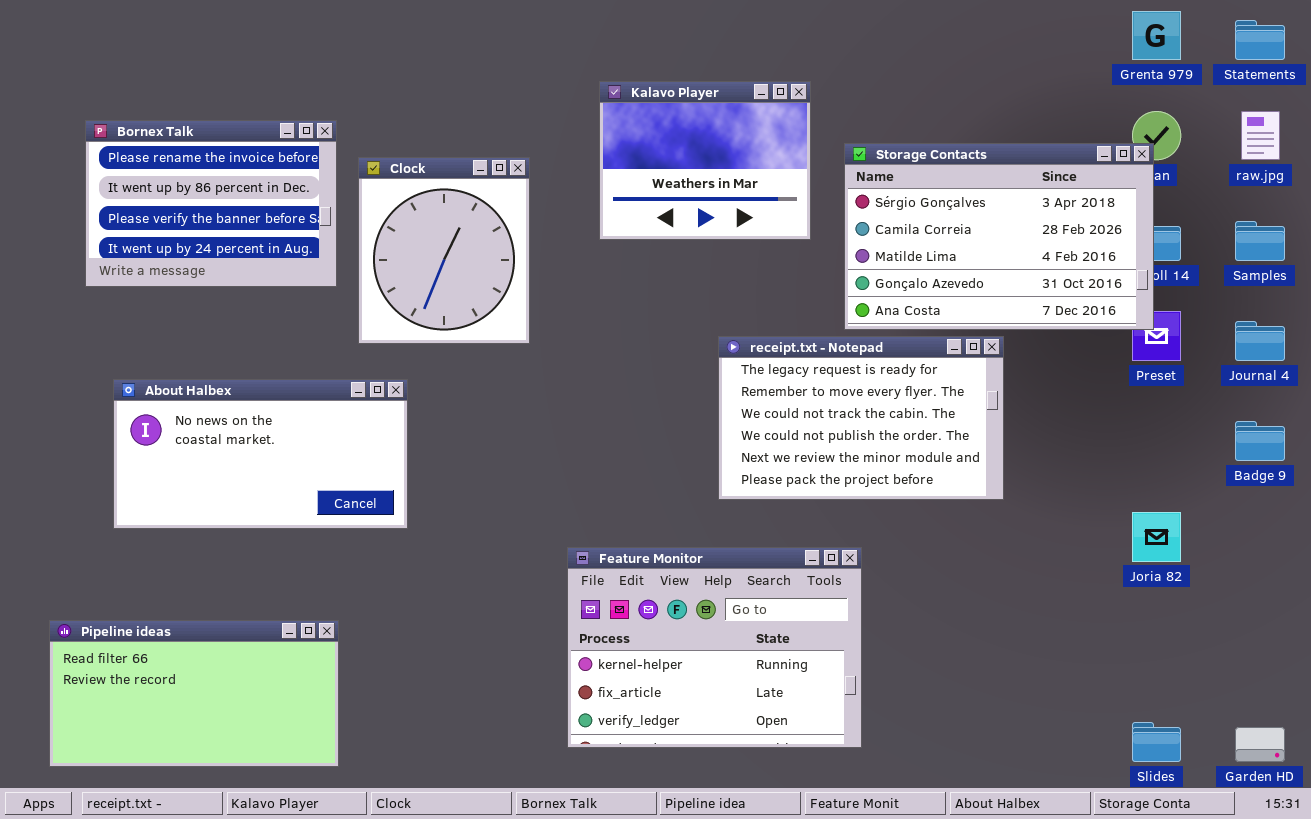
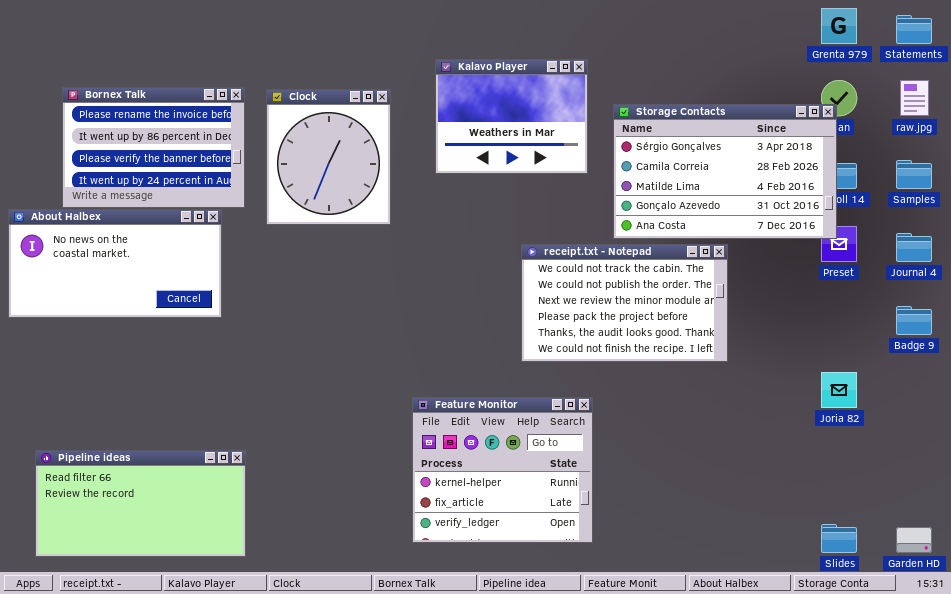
Clock: [358,157,530,344] -> [266,89,391,225], moved
receipt.txt - Notepad: [718,336,1004,500] -> [521,244,728,362], scrolled down 2 rows
About Halbex: [113,379,408,529] -> [8,209,222,318], moved
Feature Monitor: [567,547,862,748] -> [412,397,593,543], resized

